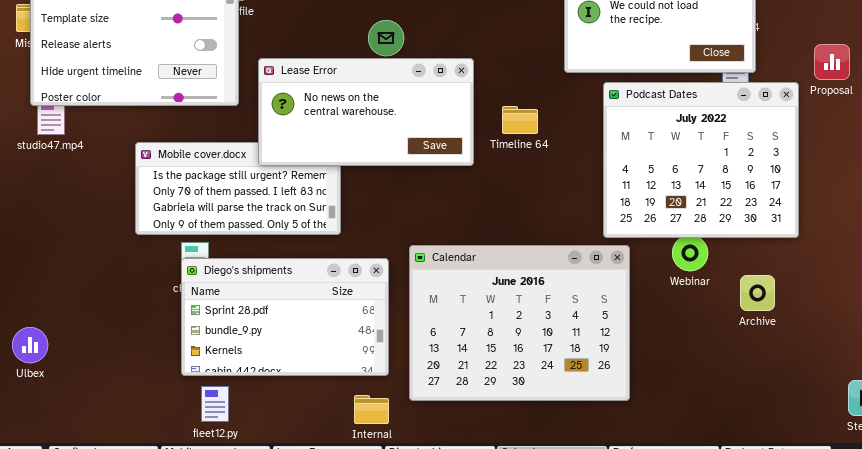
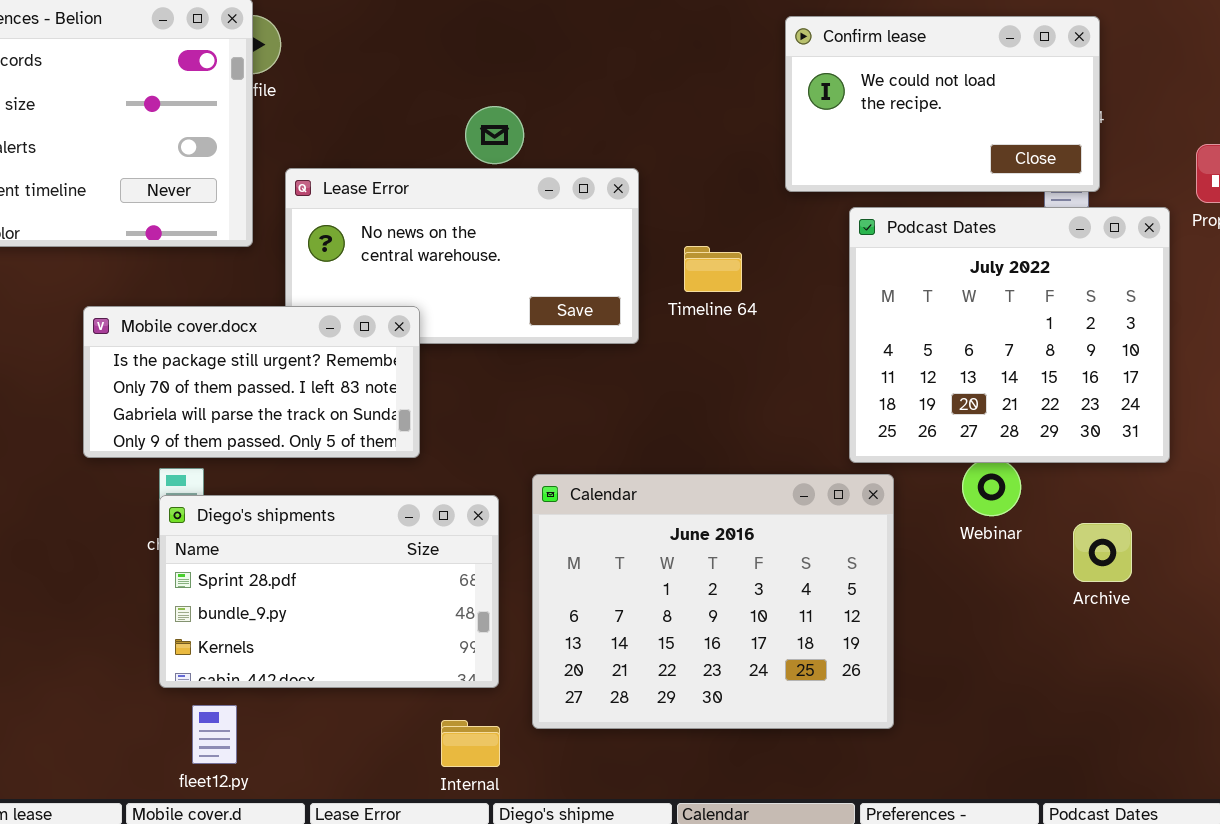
Mobile cover.docx: [135,142,341,235] -> [83,306,420,458], raised

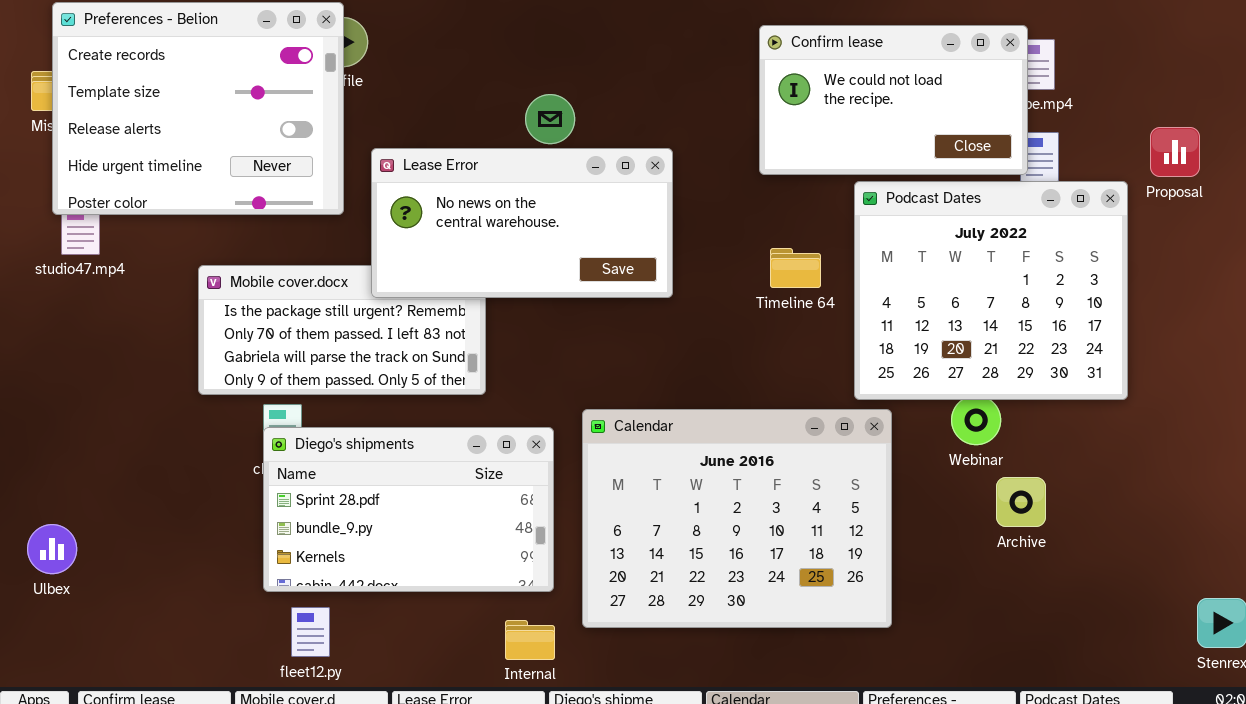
Confirm lease: [785,16,1100,192] -> [759,25,1028,175], moved
Lease Error: [285,168,639,344] -> [371,148,673,298], raised
Timeline 64: [684,246,742,292] -> [770,248,821,288], moved
Archive: [1073,523,1132,582] -> [996,477,1046,527], moved

